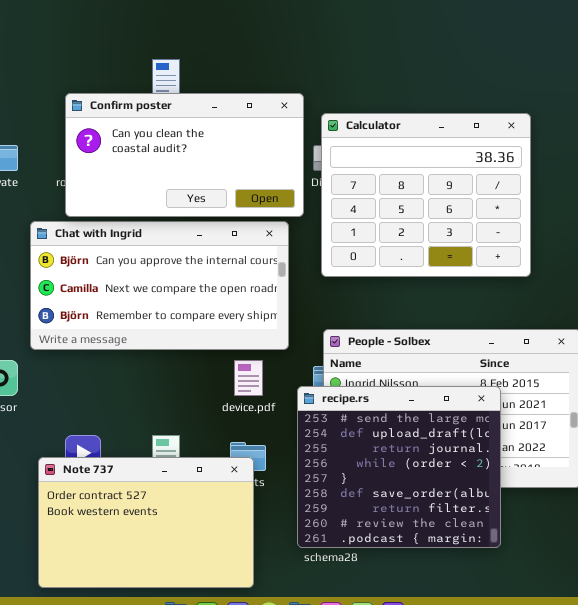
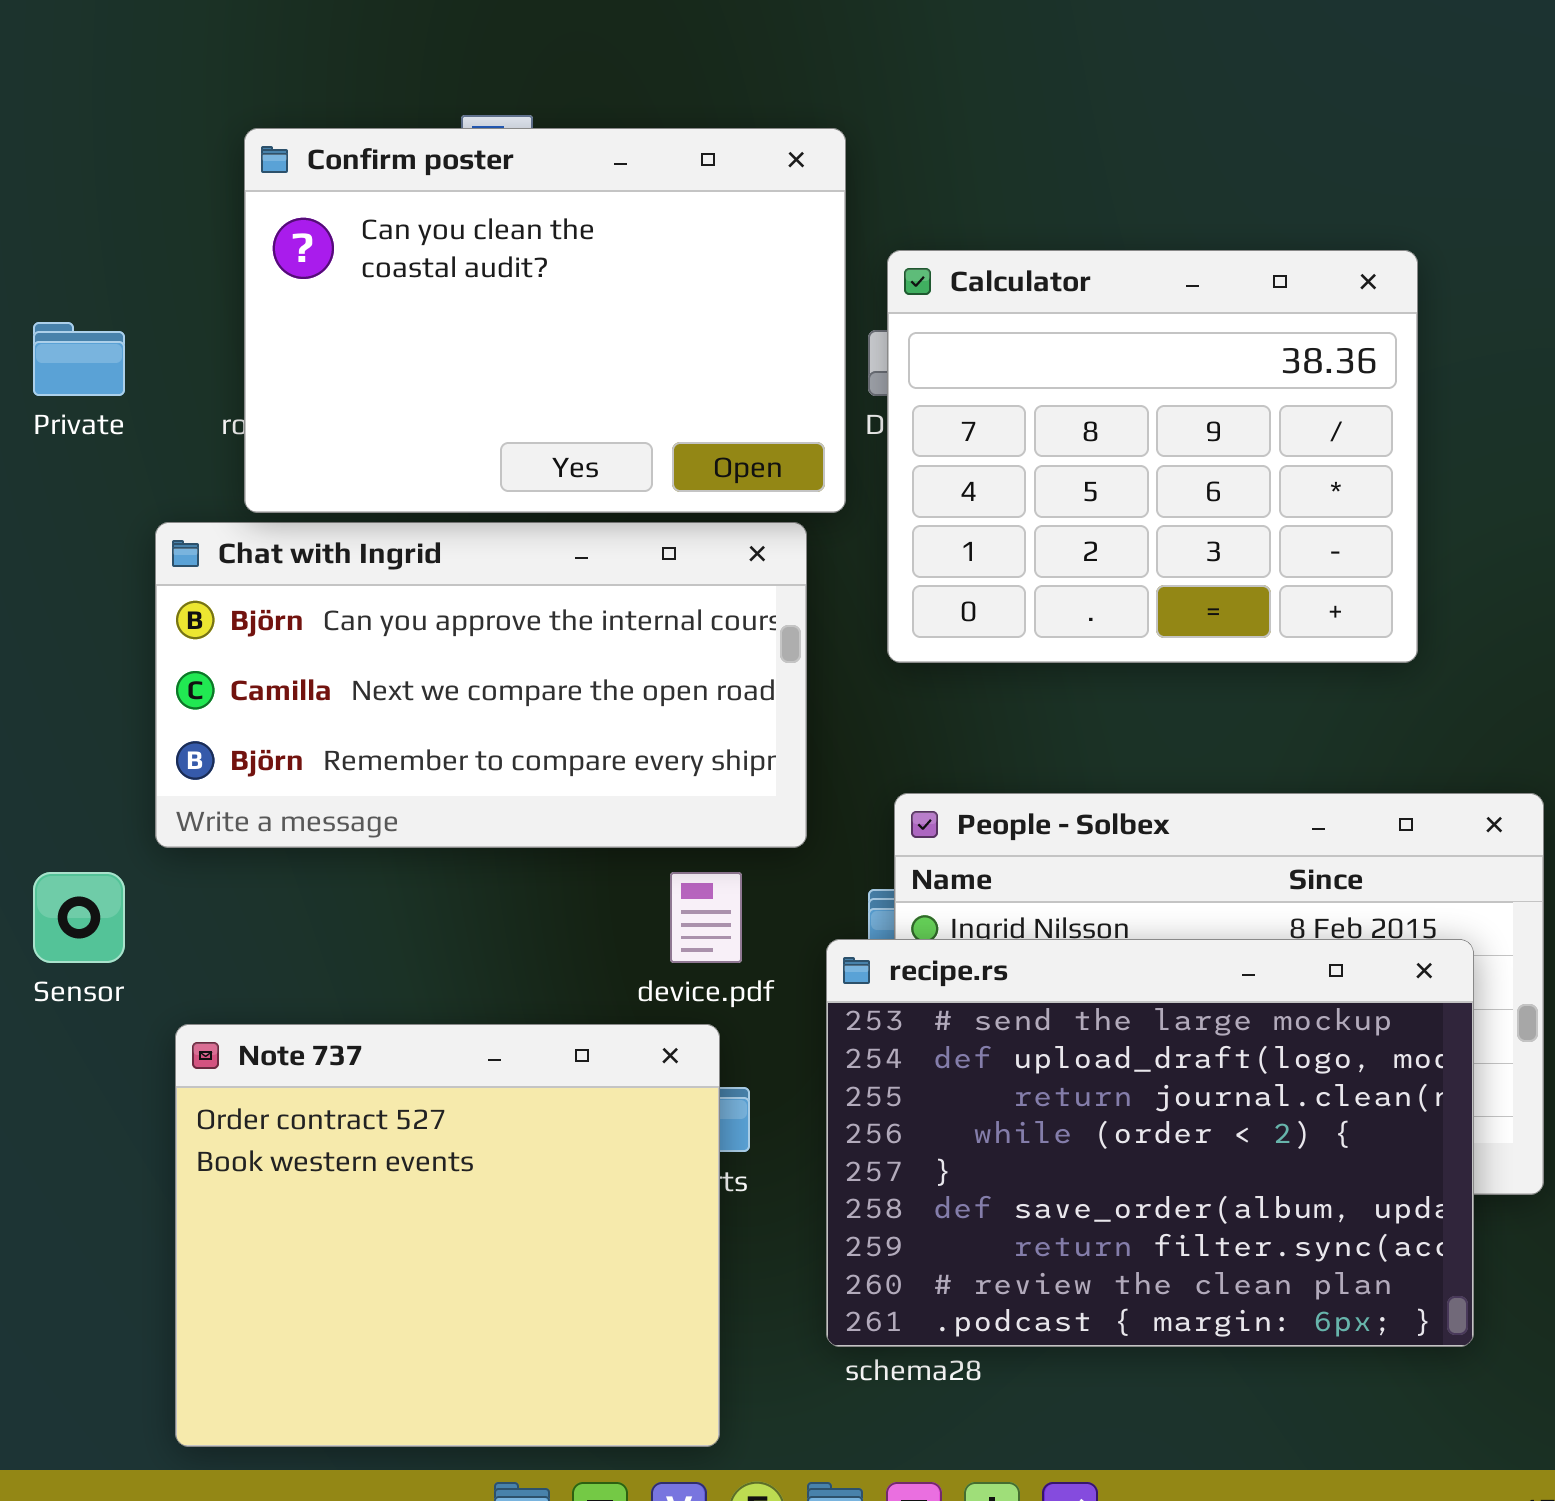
Confirm poster: [65,93,304,217] -> [244,128,846,513], resized
recipe.rs: [297,386,501,548] -> [826,939,1474,1347], resized
Note 737: [38,457,254,588] -> [175,1024,720,1447], resized

